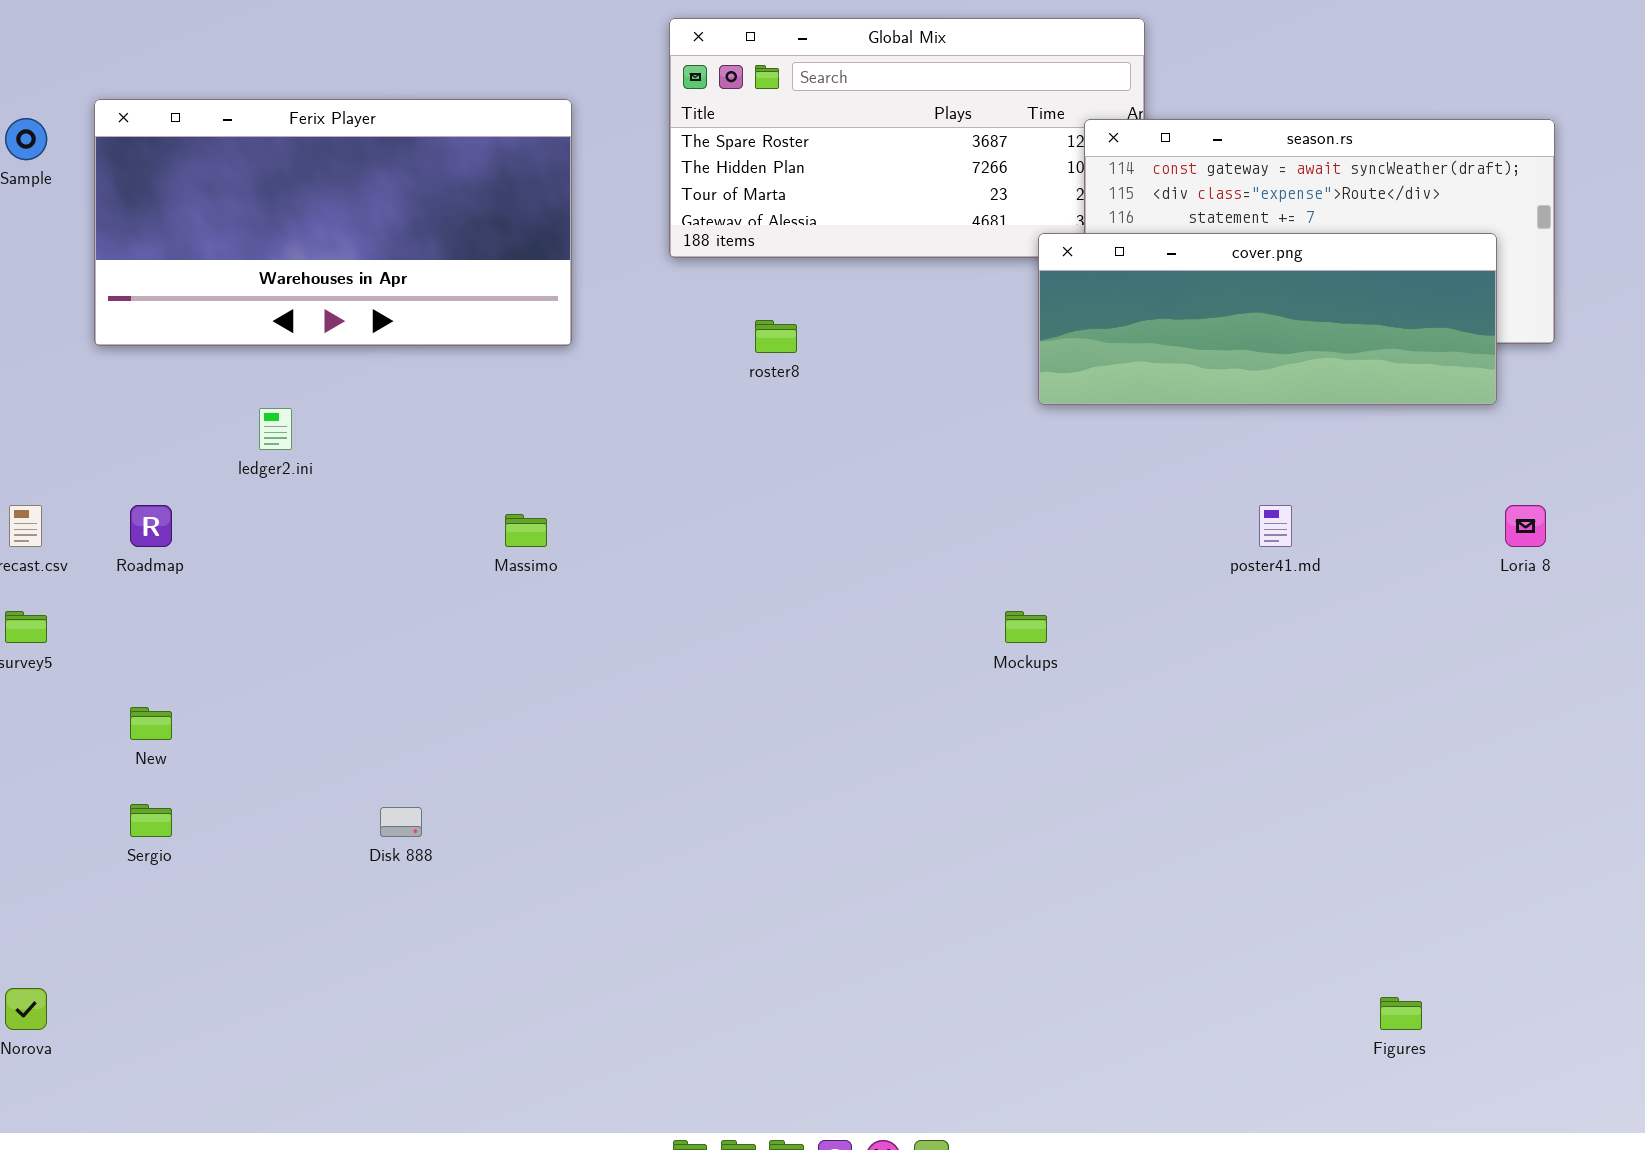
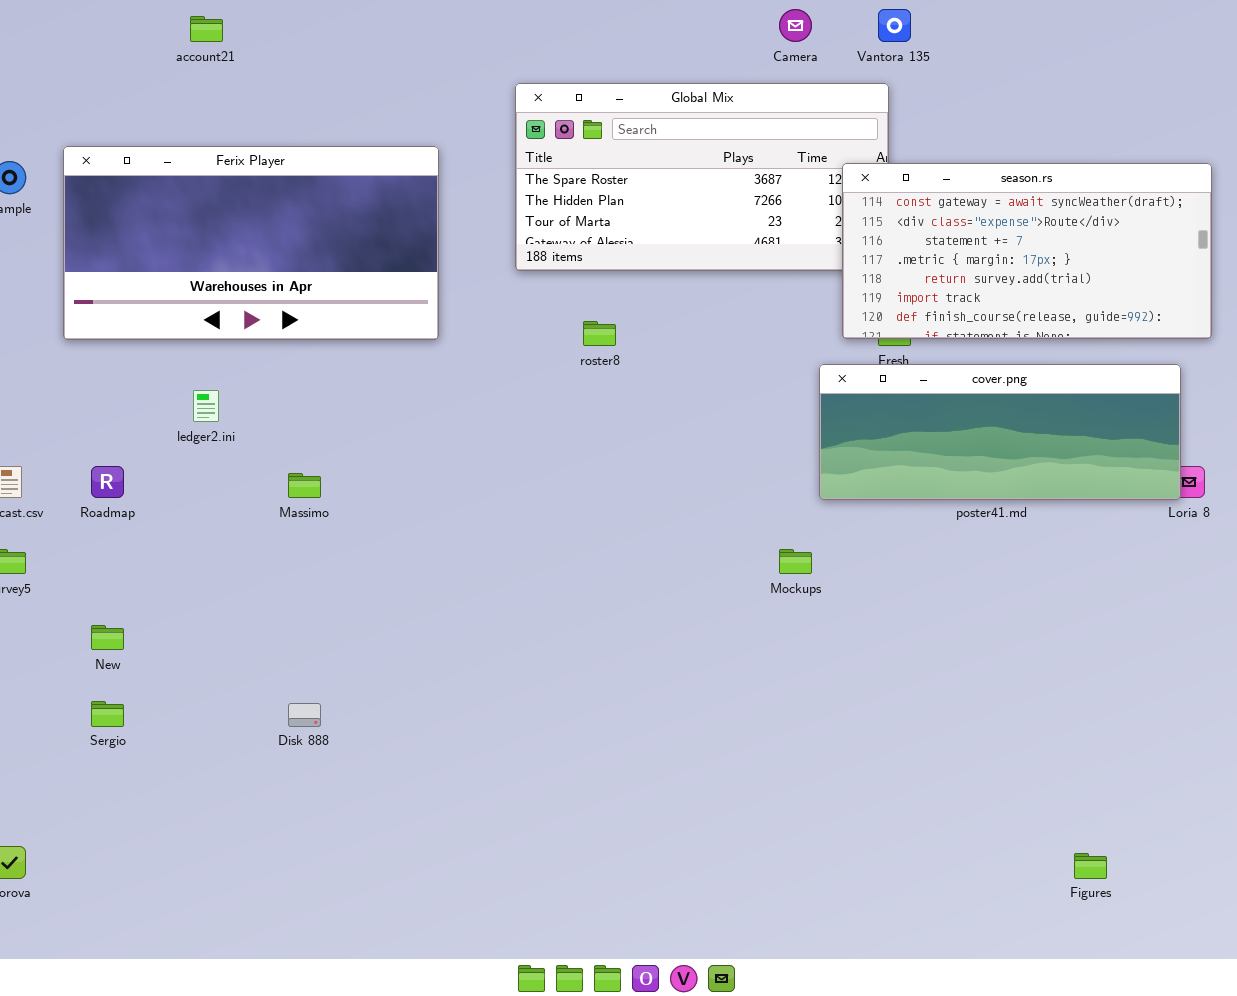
cover.png: [1038,233,1497,405] -> [819,364,1181,500], moved
Massimo: [505,514,547,547] -> [288,473,321,498], moved

